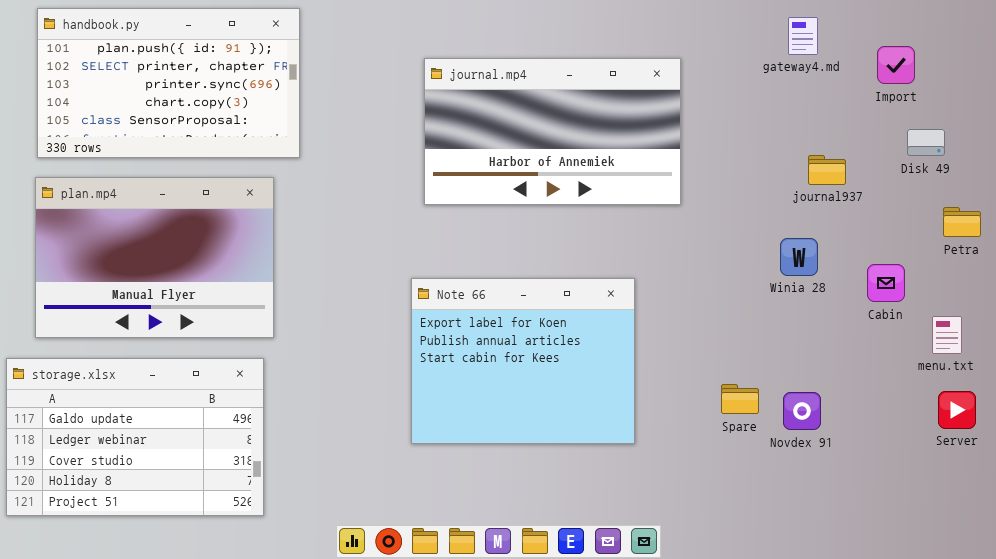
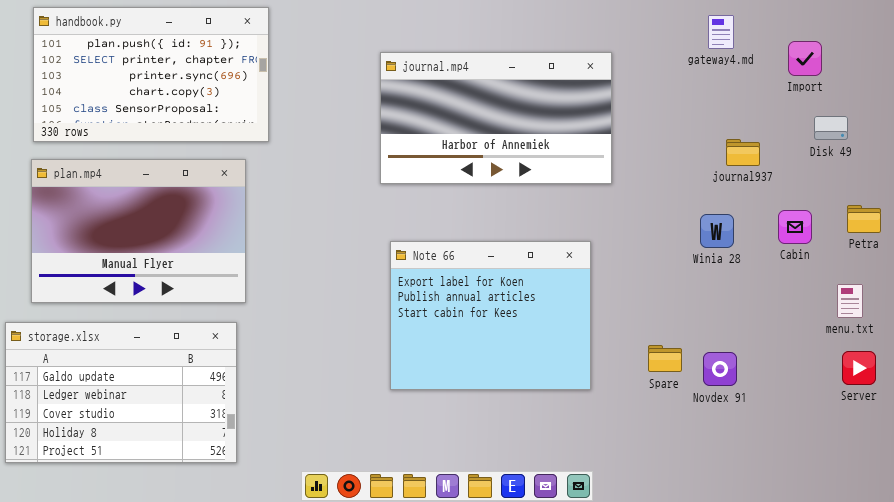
Petra: [943,207,981,237] -> [847,205,881,233], moved
Cabin: [867,264,905,302] -> [778,210,812,244], moved
Note 66: [411,278,635,444] -> [390,241,591,390], moved

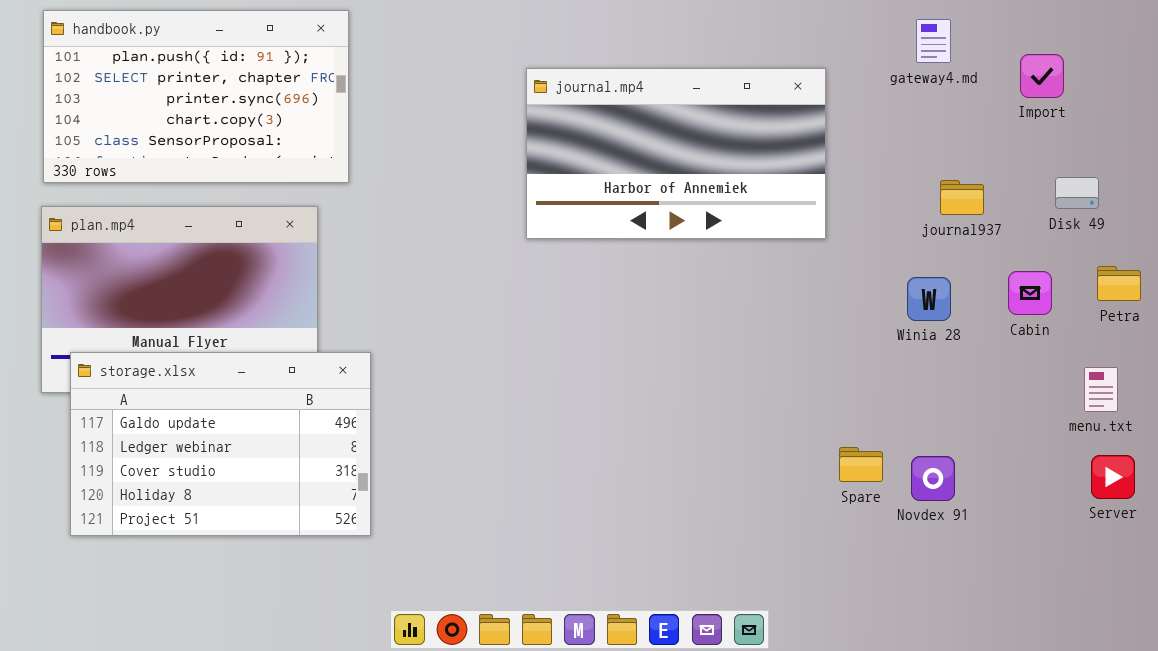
journal.mp4: [380,52,612,184] -> [526,68,826,239], moved
Disk 49: [814,116,848,140] -> [1055,177,1099,209], moved
Note 66: [390,241,591,390] -> none, closed
storage.xlsx: [5,322,237,463] -> [70,352,371,536], moved

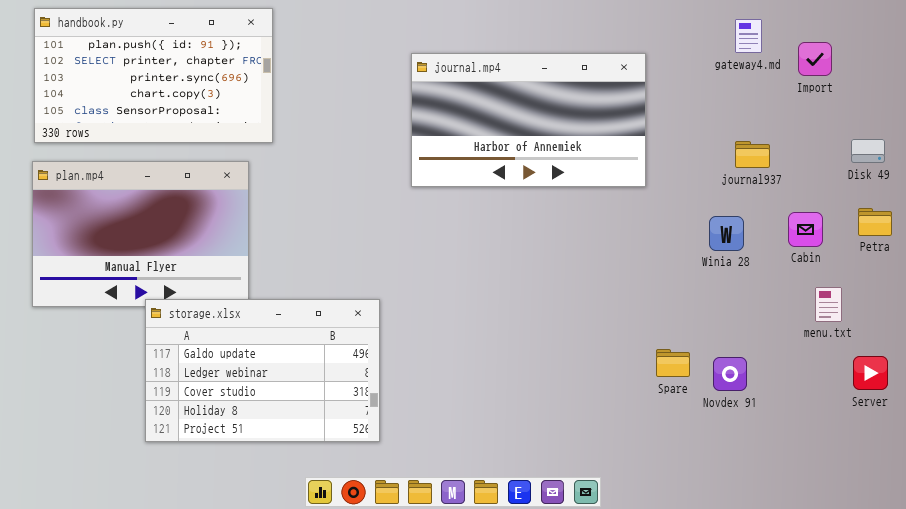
gateway4.md: [916,19,951,63] -> [735,19,762,53], moved
Disk 49: [1055,177,1099,209] -> [851,139,885,163], moved
storage.xlsx: [70,352,371,536] -> [145,299,380,442], moved
menu.txt: [1084,367,1118,412] -> [815,287,842,322], moved

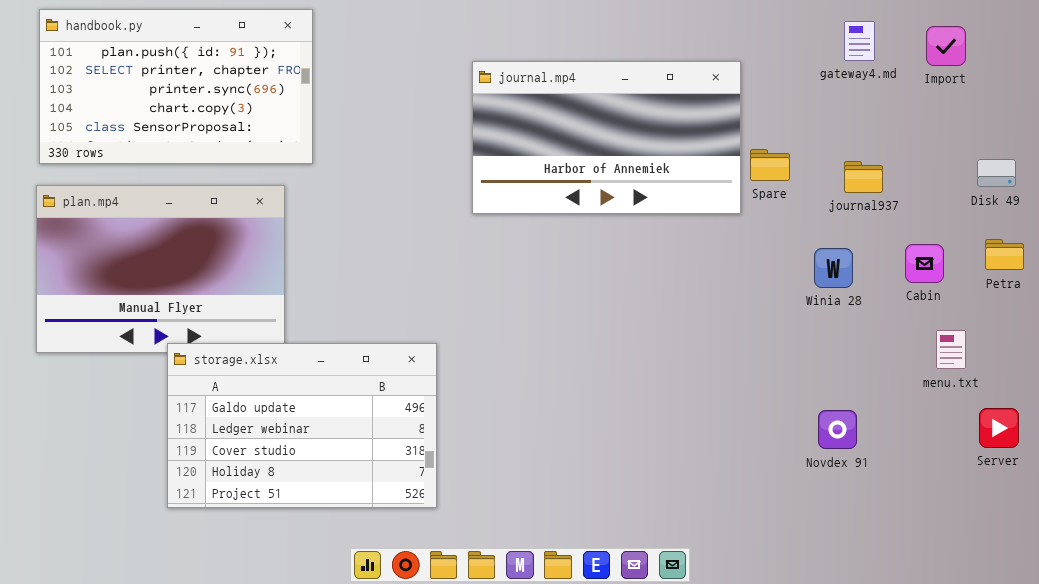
Import: [798,42,832,76] -> [926,26,966,66], moved
Spare: [656,349,690,377] -> [750,149,790,181], moved

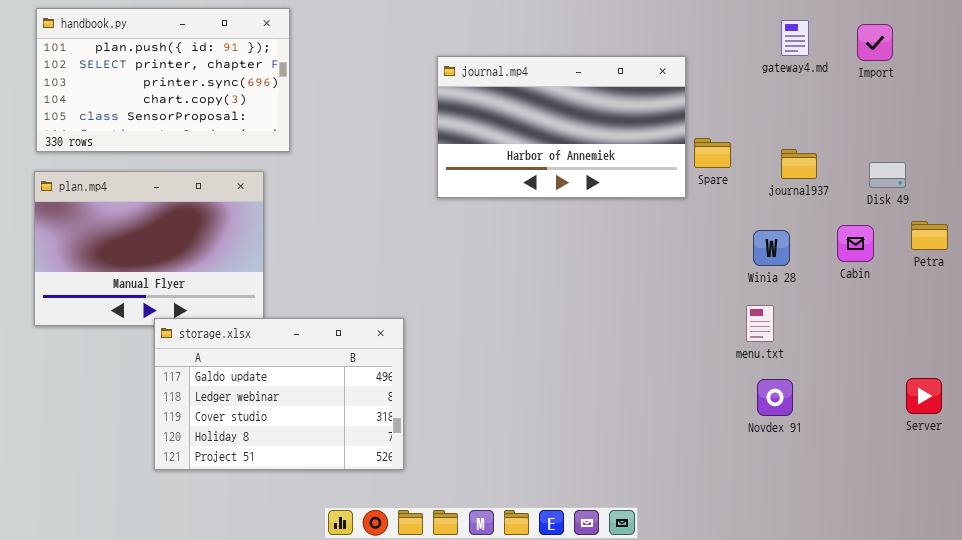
Disk 49: [977,159,1016,187] -> [869,162,906,188], moved
menu.txt: [936,330,966,369] -> [746,305,774,342], moved

